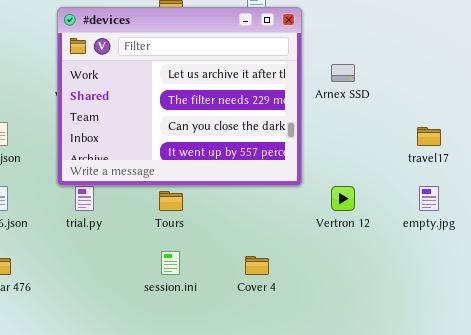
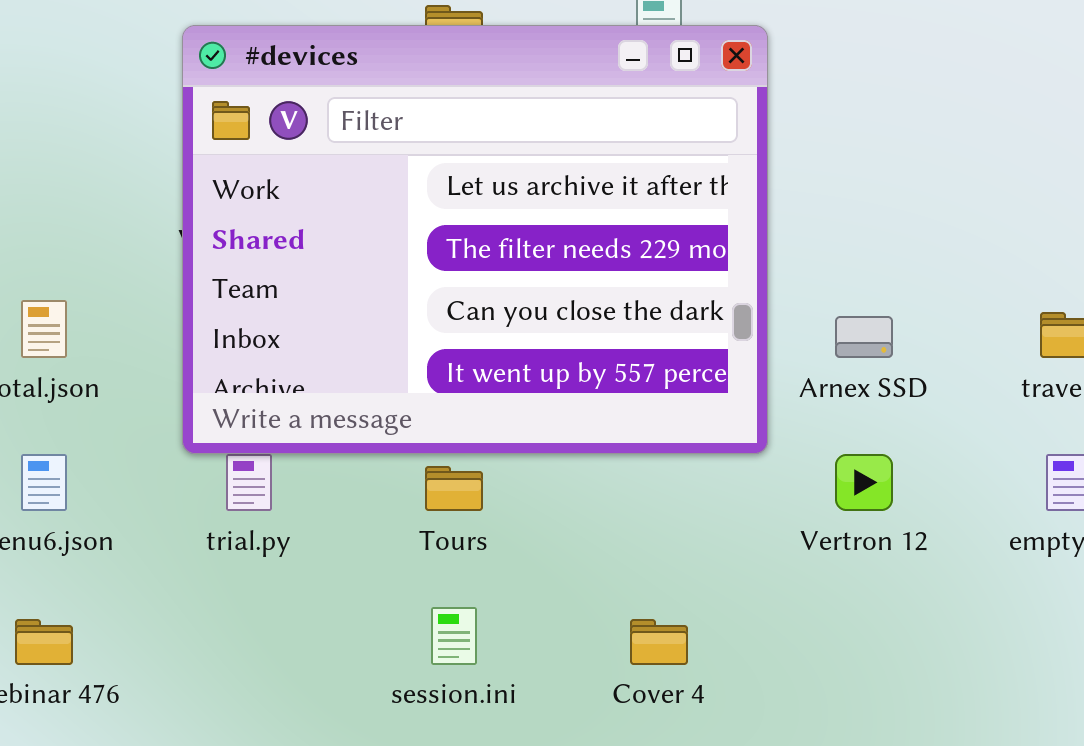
Arnex SSD: [331,64,355,82] -> [835,316,893,358], moved

